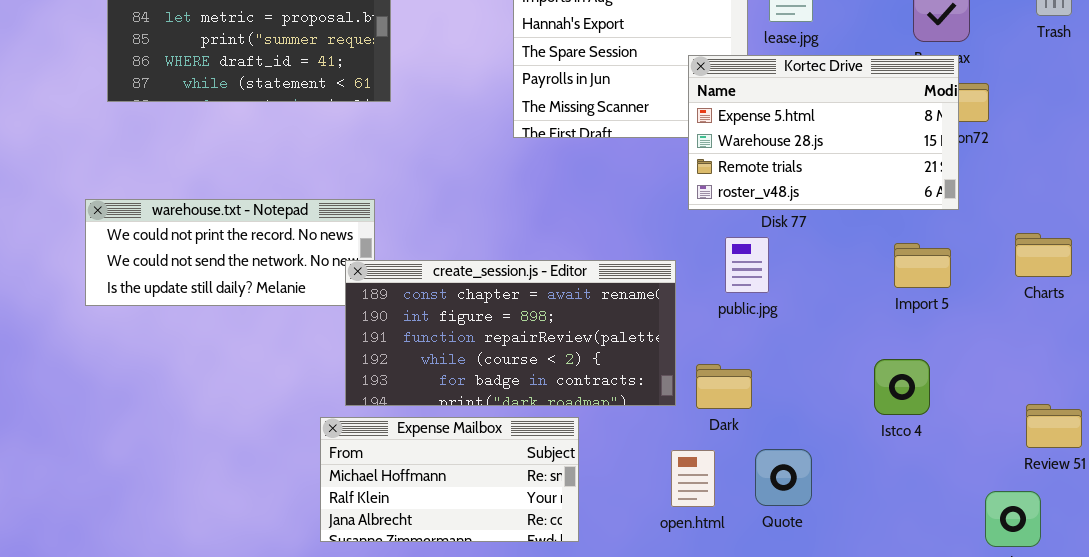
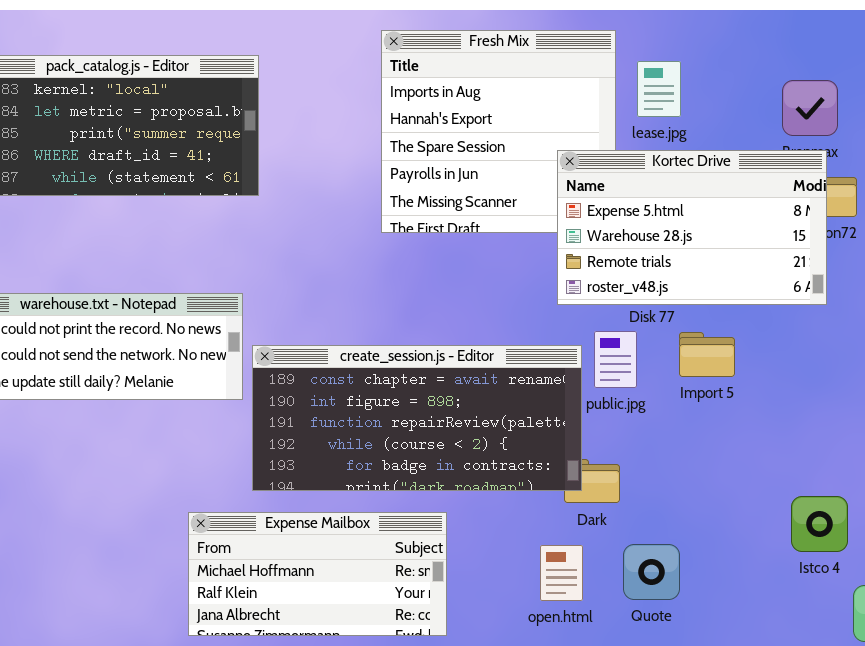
Import 5: [894,243,951,288] -> [679,332,735,377], moved
create_session.js - Editor: [345,260,676,406] -> [252,345,582,491], moved
Istco 4: [874,359,930,415] -> [791,496,848,552], moved

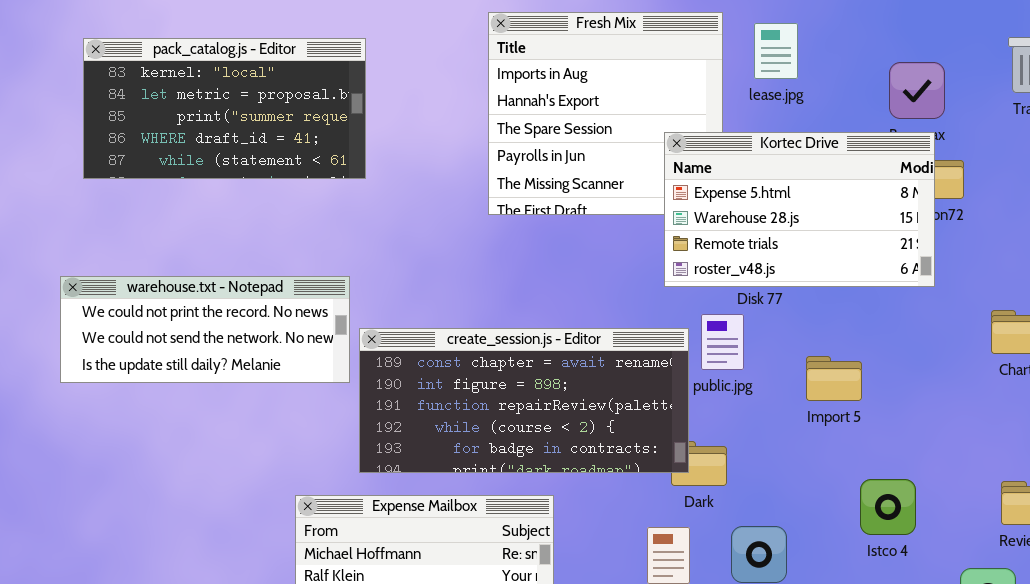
lease.jpg: [637,61,681,117] -> [754,23,798,79], moved
Import 5: [679,332,735,377] -> [806,356,862,401], moved
Istco 4: [791,496,848,552] -> [860,479,916,535], moved

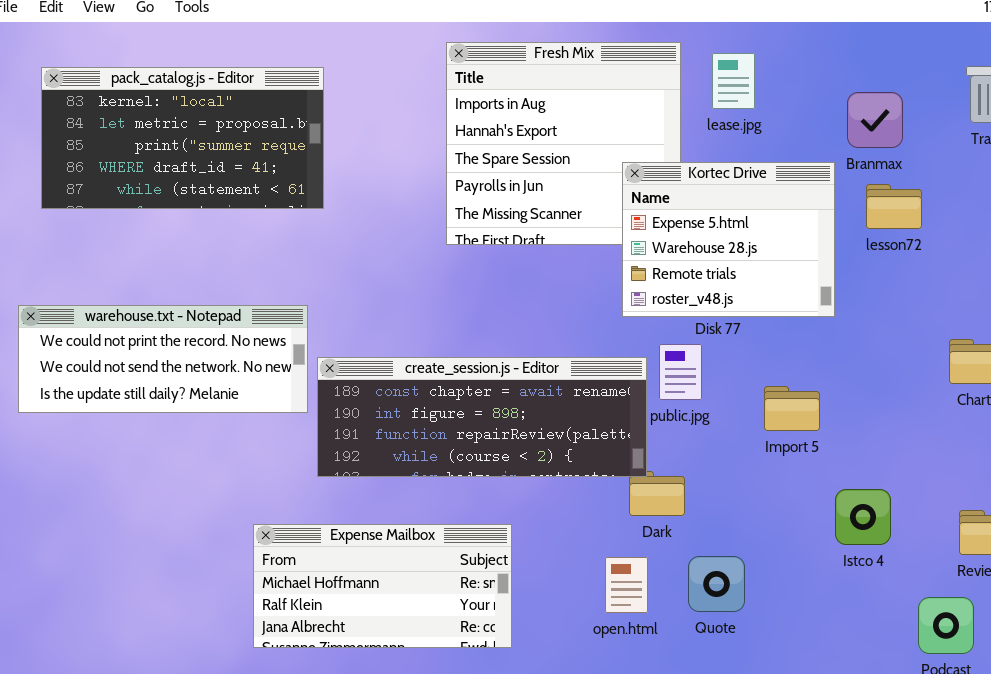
Kortec Drive: [664,132,935,287] -> [622,162,835,317], resized
create_session.js - Editor: [359,328,689,473] -> [317,357,647,477], resized
Istco 4: [860,479,916,535] -> [835,489,891,545], moved

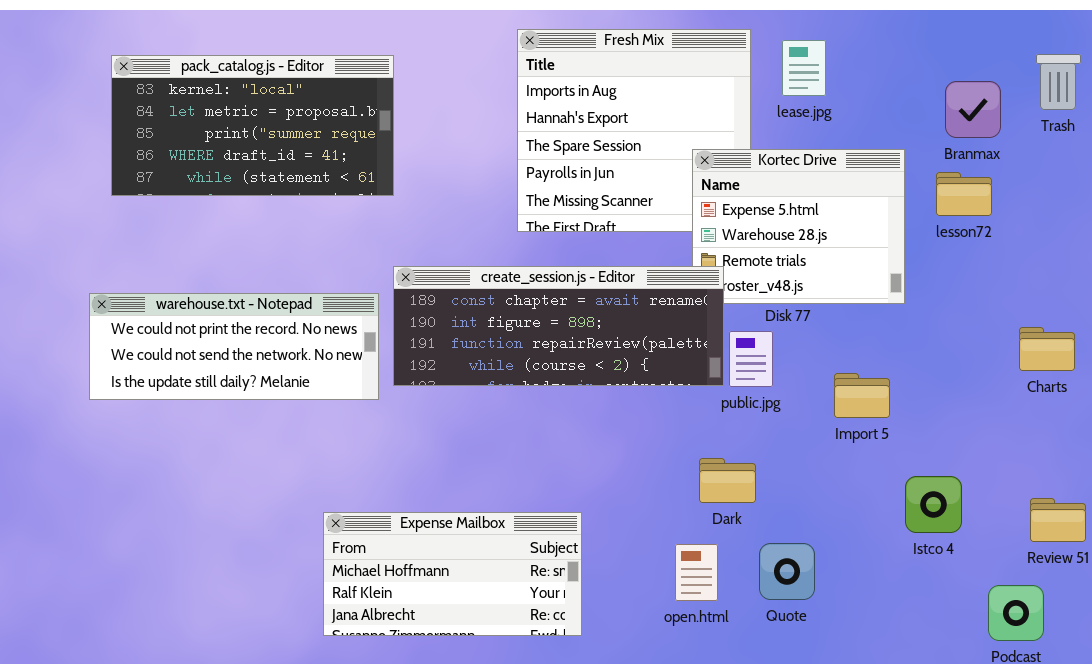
Branmax: [847,92,903,148] -> [945,81,1001,138], moved
create_session.js - Editor: [317,357,647,477] -> [393,266,724,386], moved

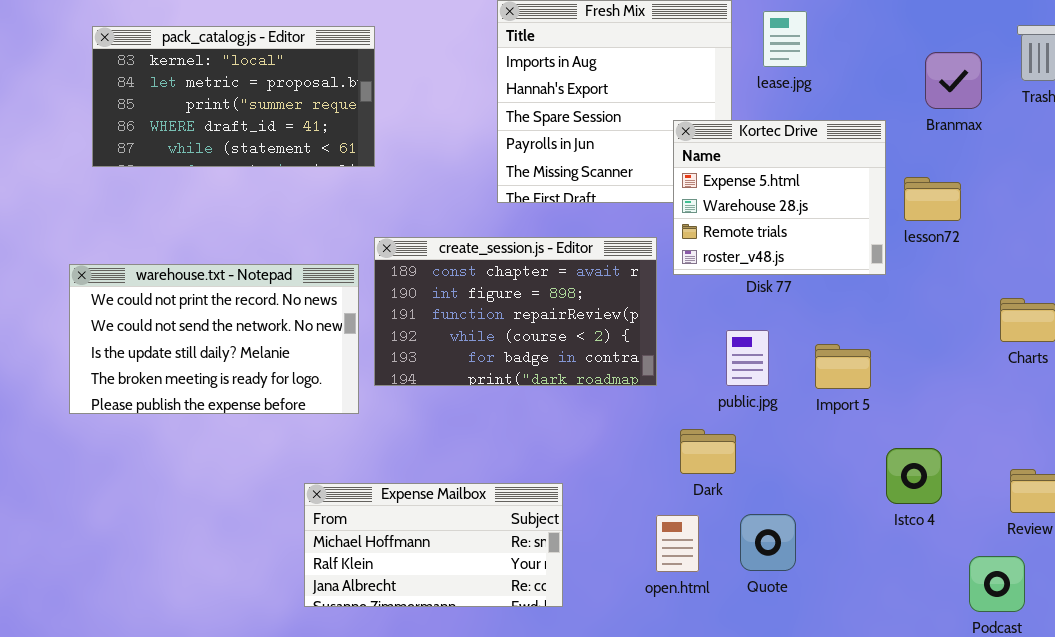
lesson72: [936,172,992,216] -> [904,177,961,221], moved
create_session.js - Editor: [393,266,724,386] -> [374,237,657,386], resized
warehouse.txt - Notepad: [89,293,379,400] -> [69,264,359,414], resized
public.jpg: [729,331,773,387] -> [726,330,769,386], moved

